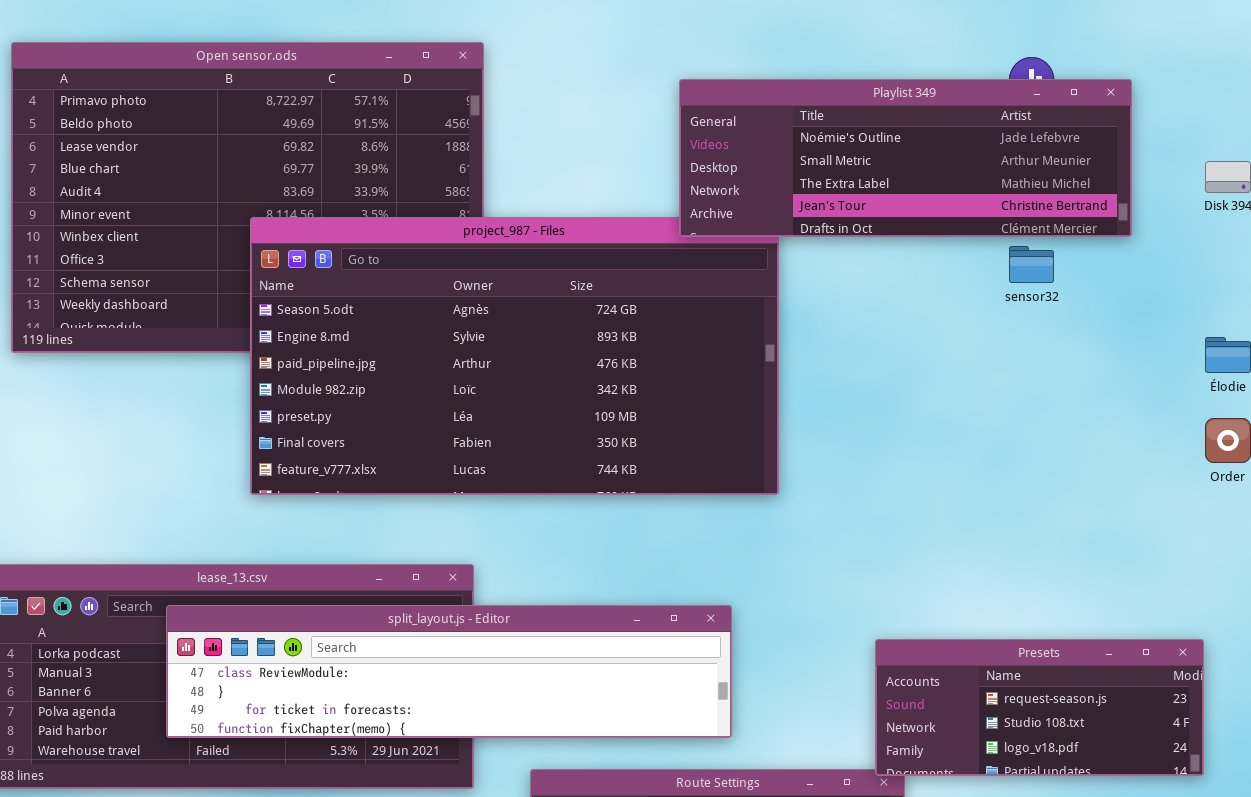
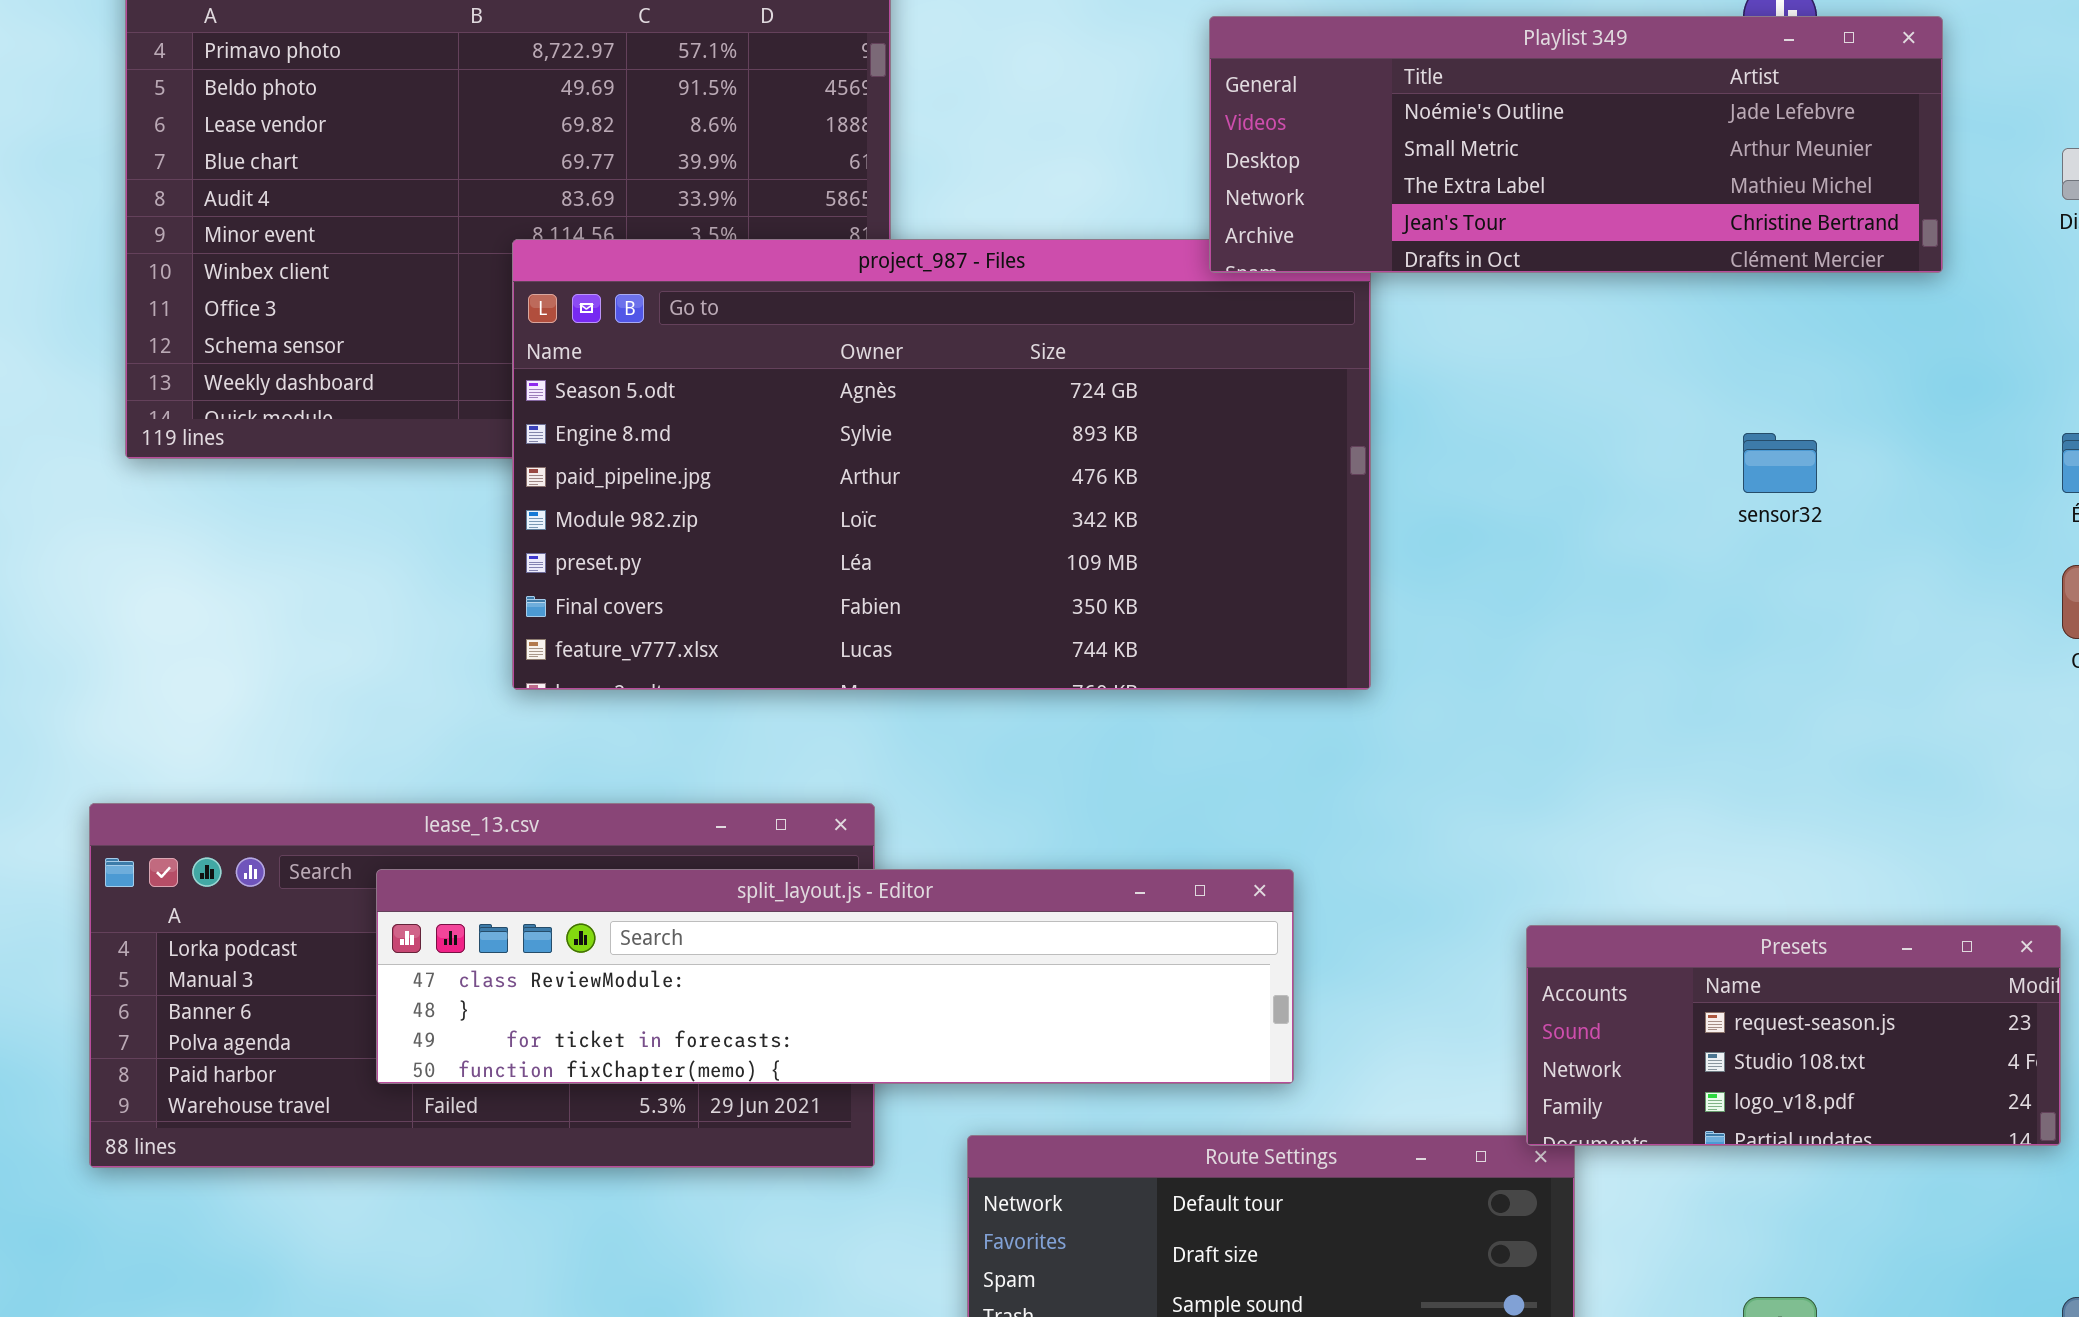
sensor32: [1009,246,1054,283] -> [1743,433,1817,493], moved

